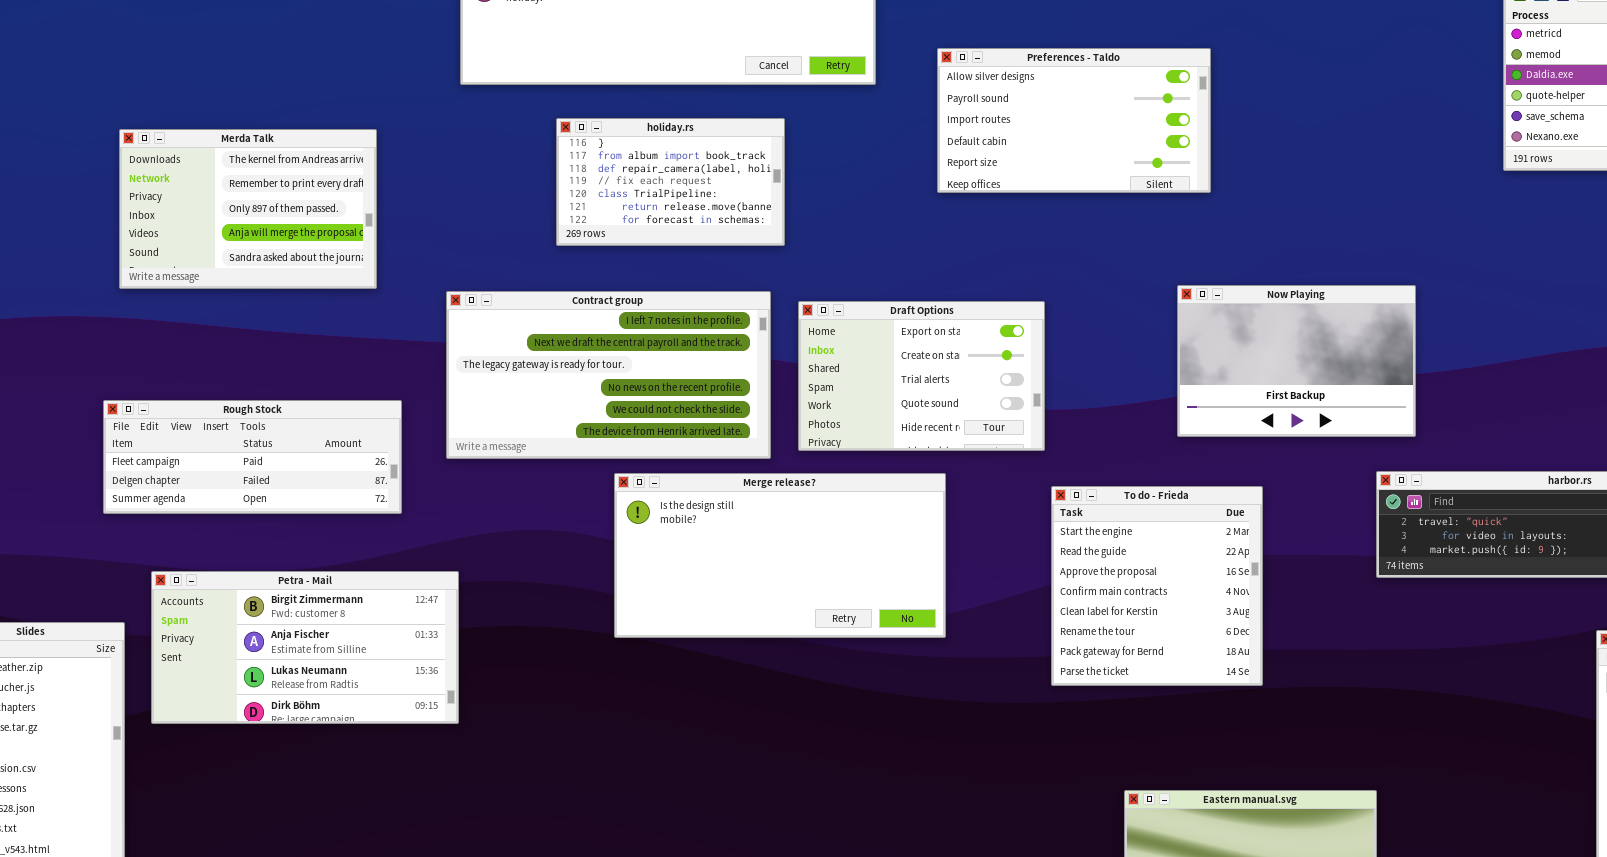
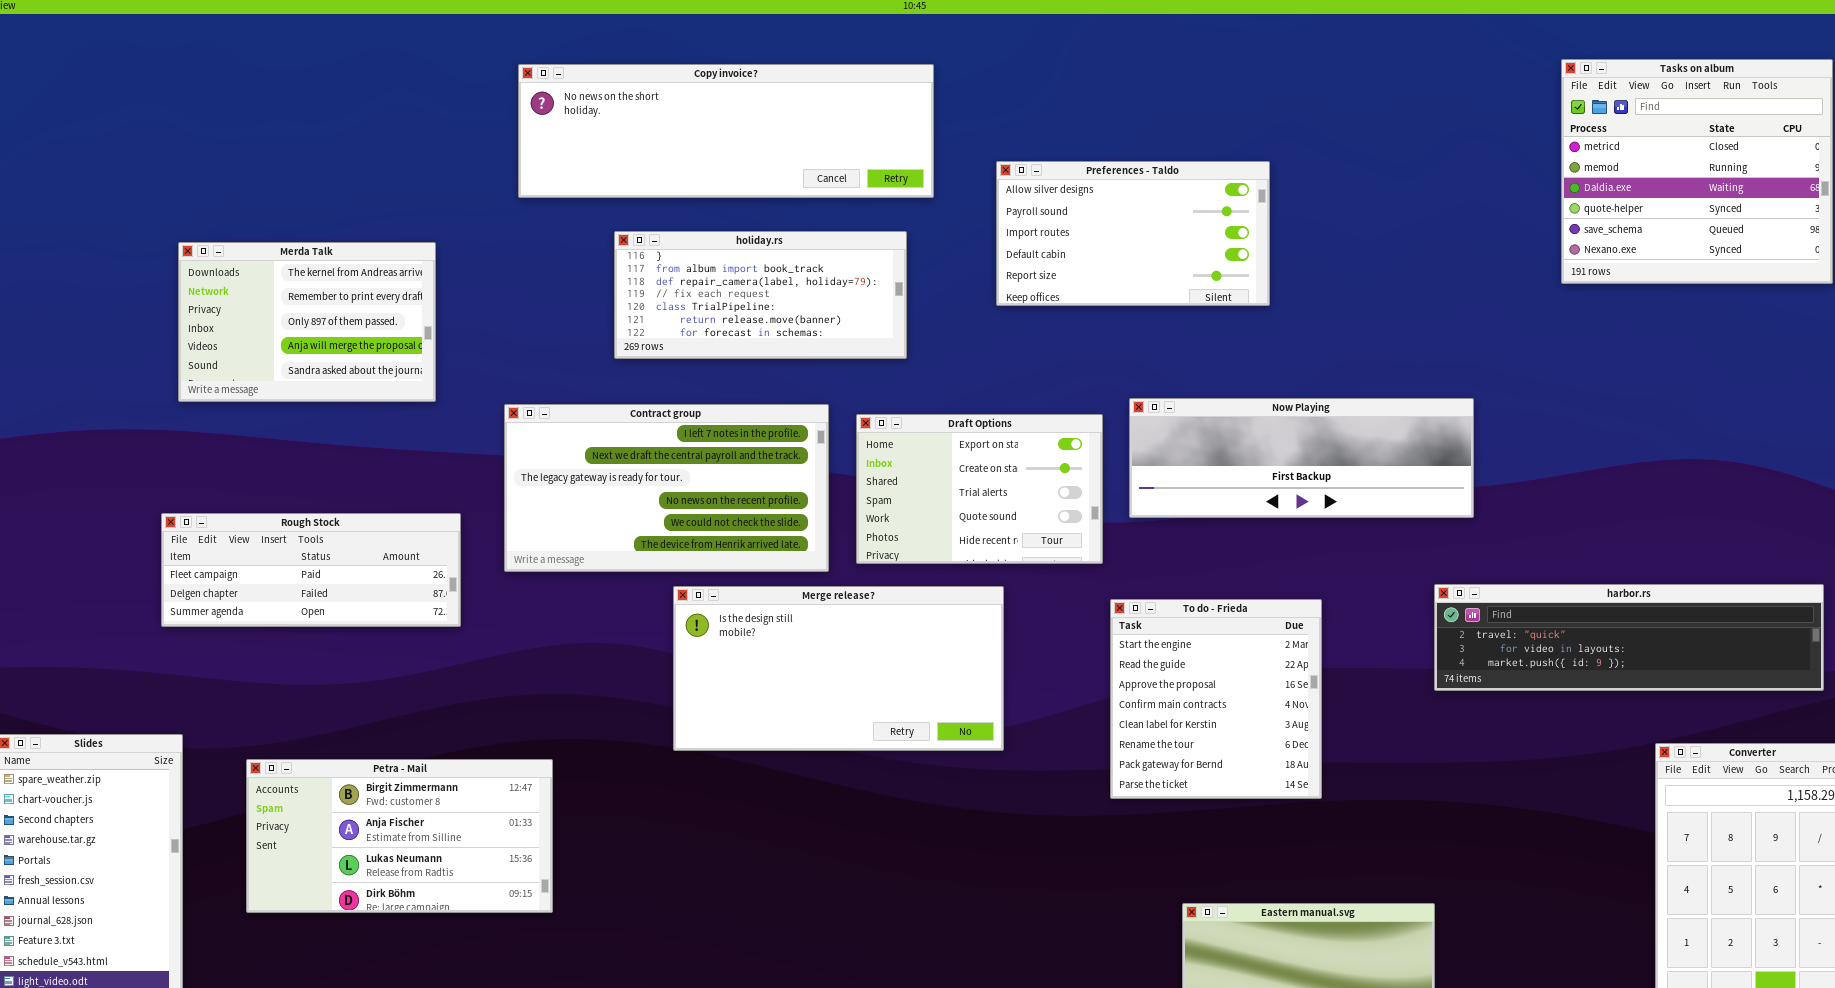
holiday.rs: [556,118,785,246] -> [614,231,907,359], resized
Now Playing: [1177,285,1416,437] -> [1129,398,1474,518], resized
Petra - Mail: [151,571,459,724] -> [246,759,553,913], moved

